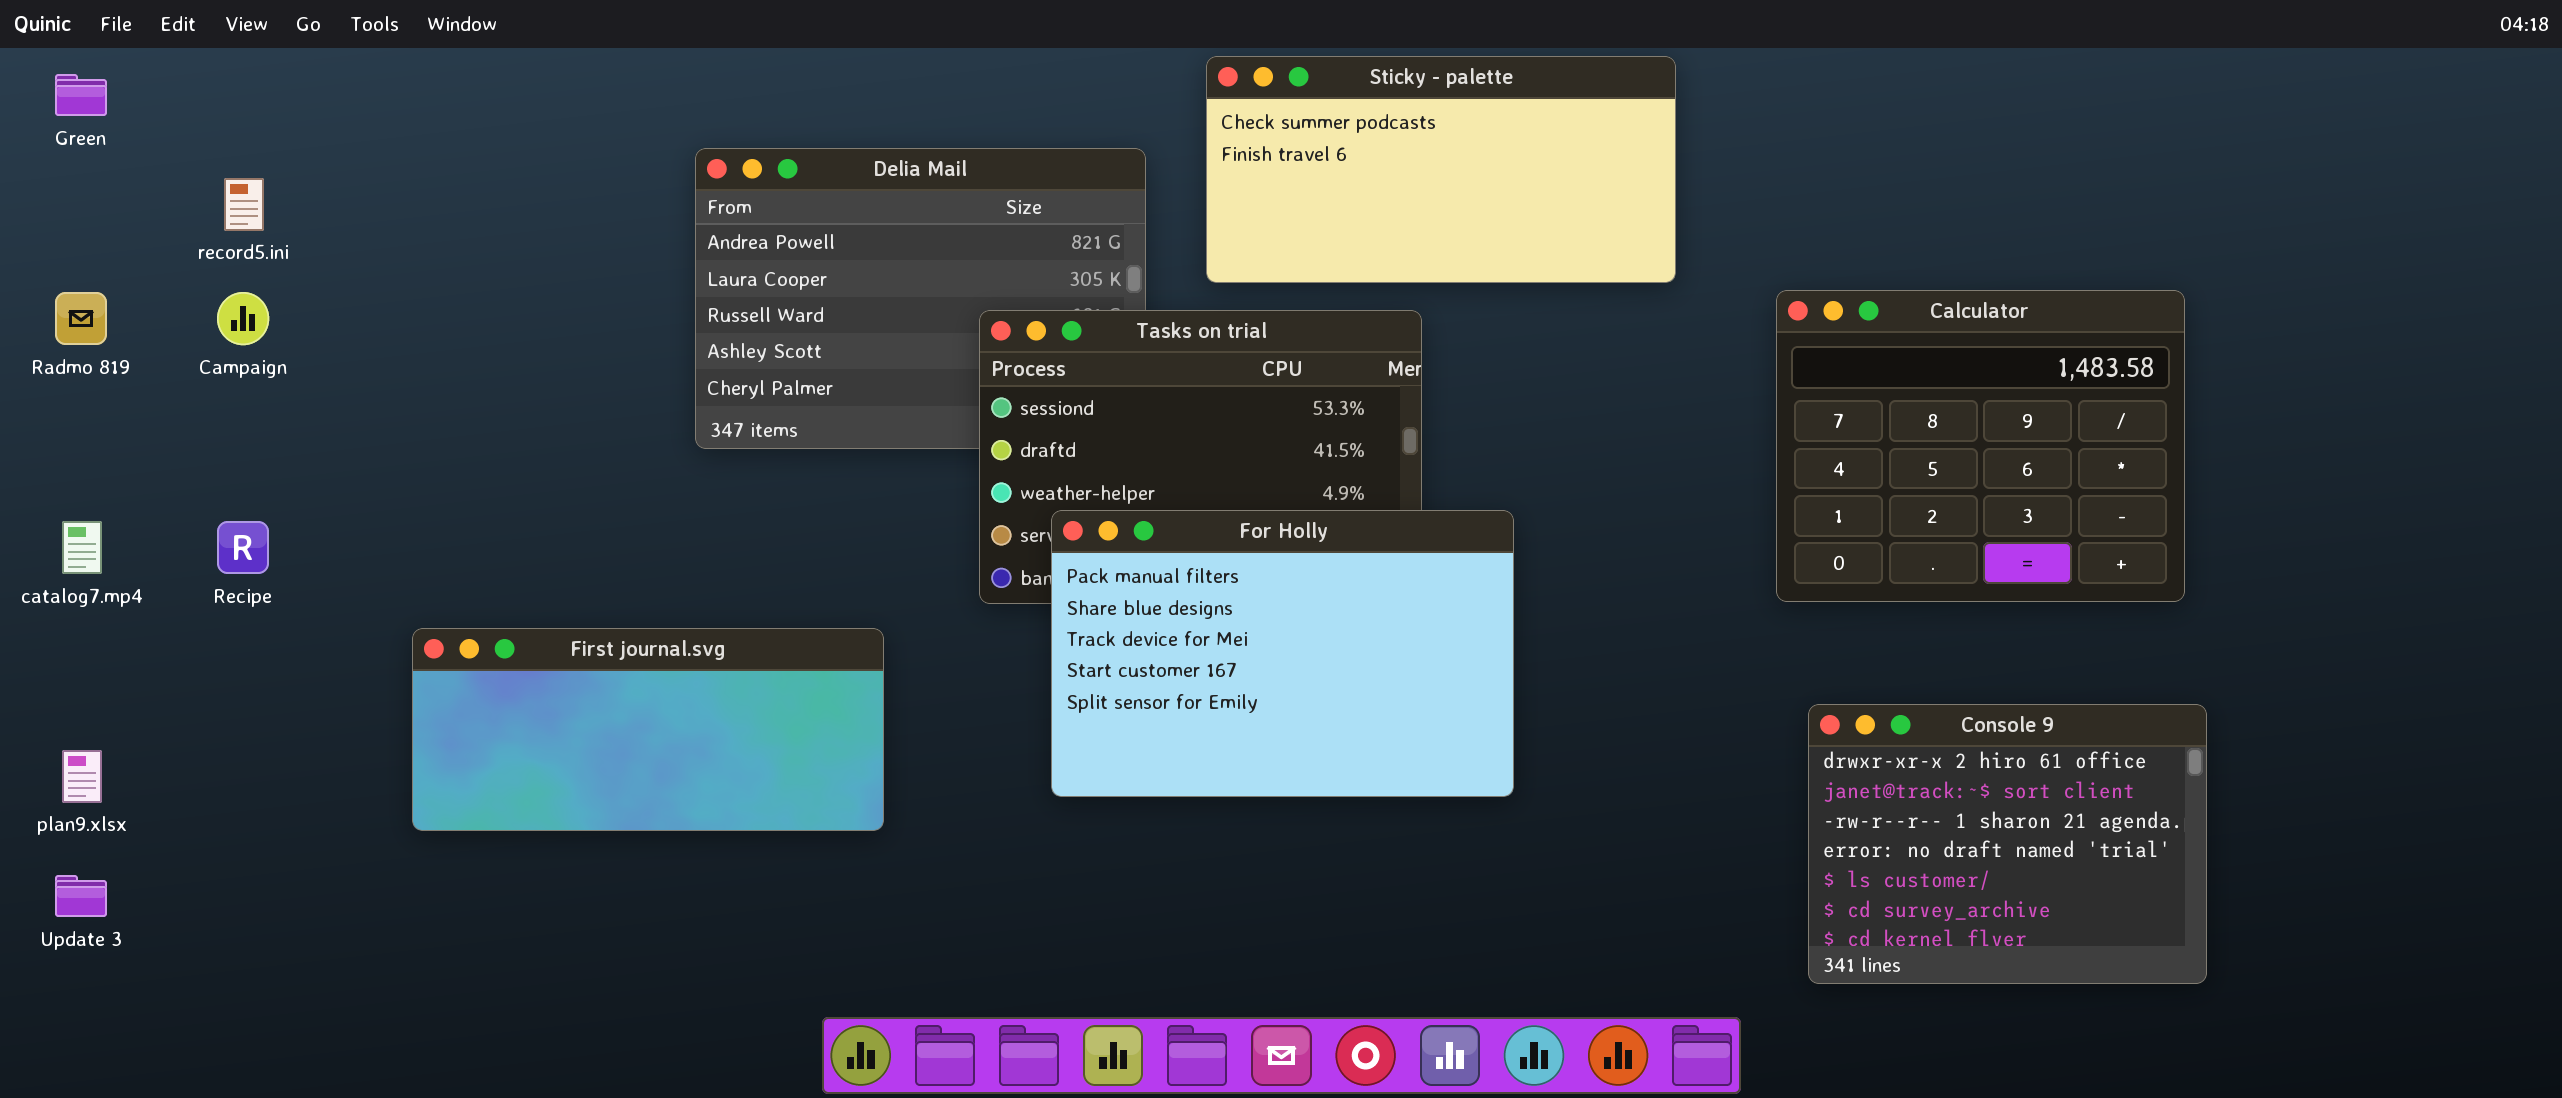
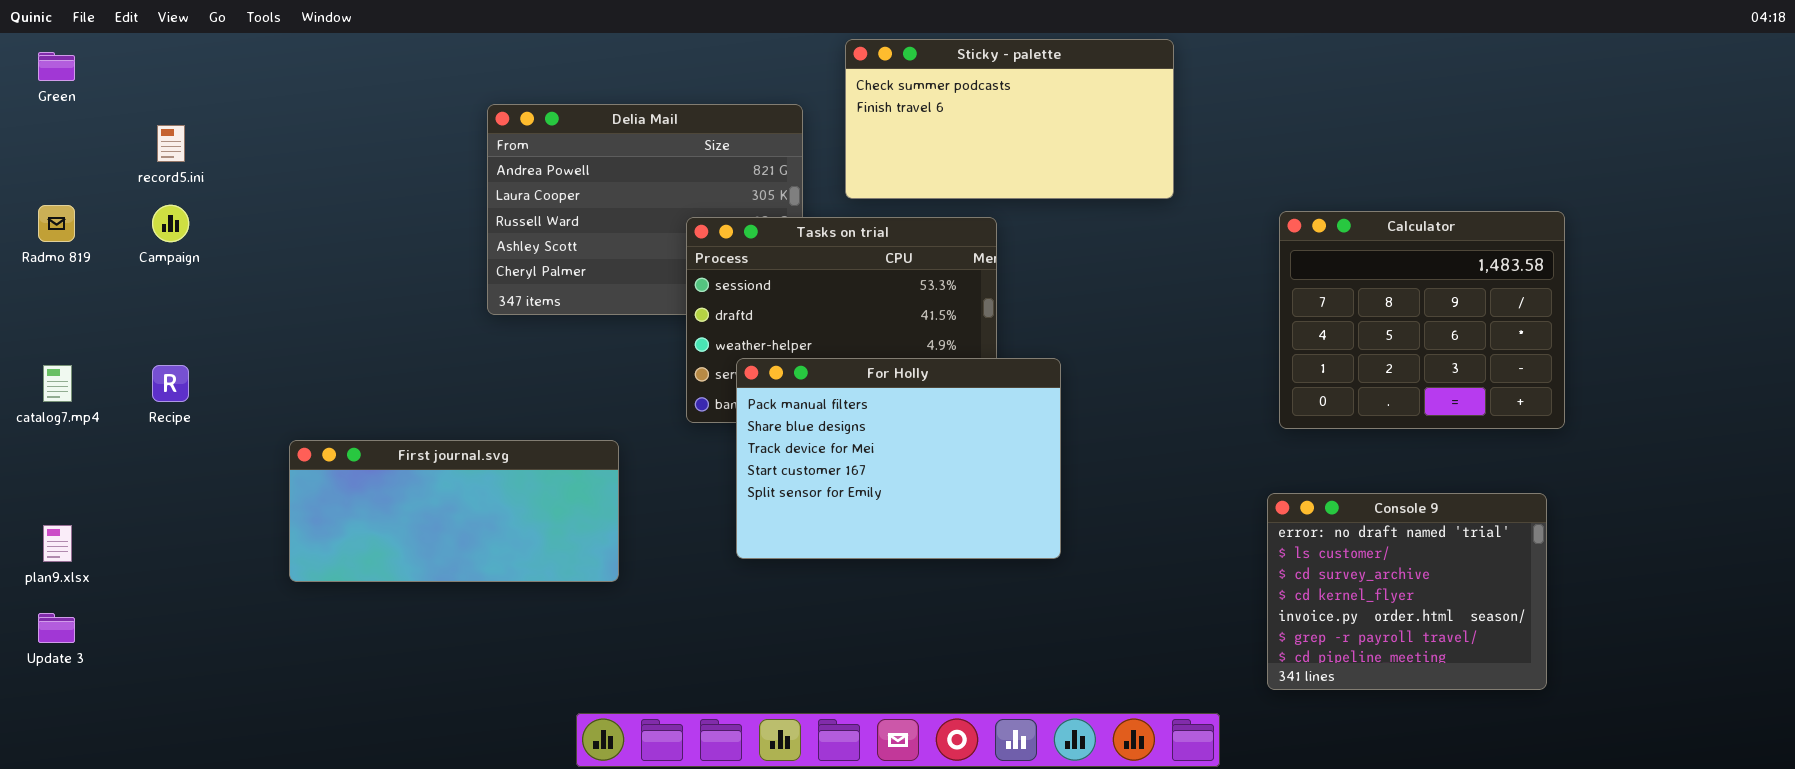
Calculator: [1776,290,2185,602] -> [1279,211,1565,429], moved
Console 9: [1808,704,2207,984] -> [1267,493,1547,690], scrolled down 3 rows

